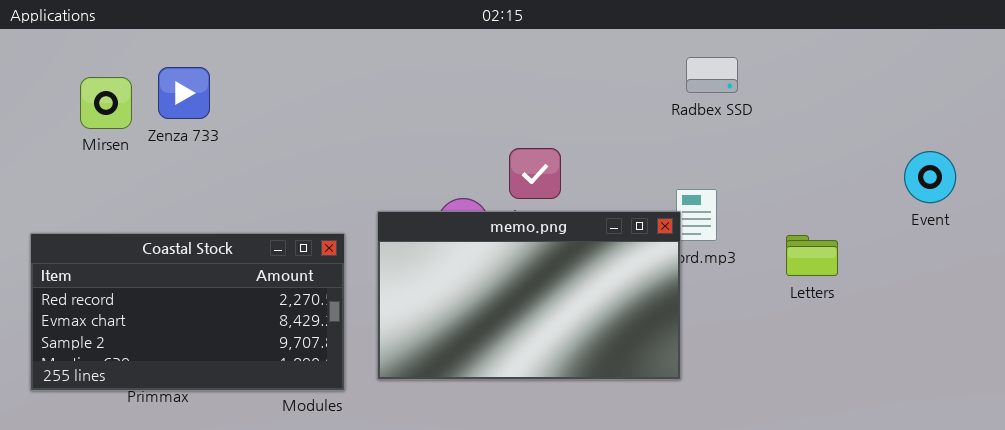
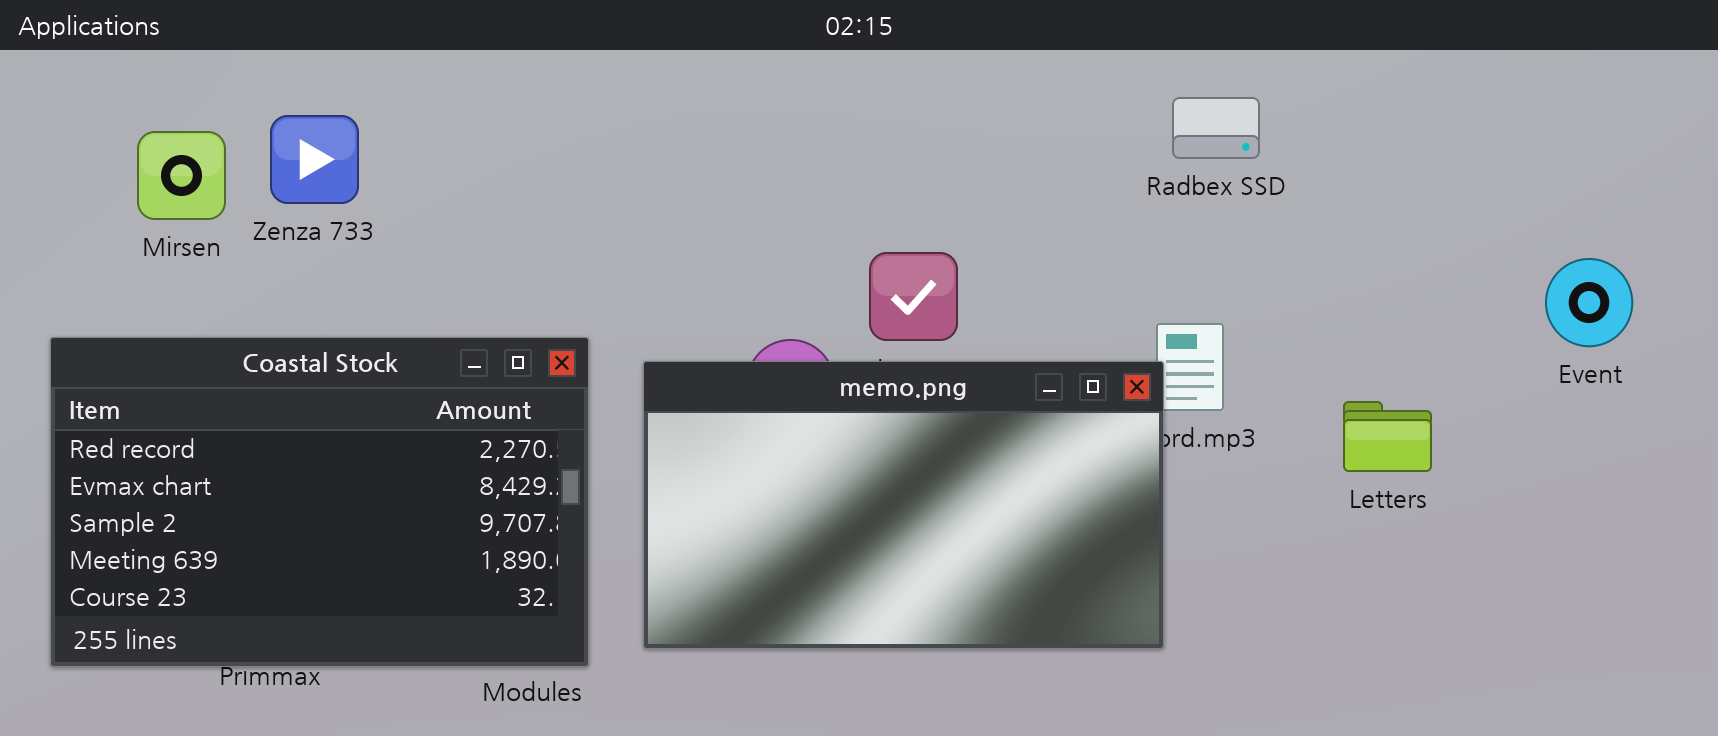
Coastal Stock: [30,233,345,391] -> [50,337,589,667], resized

